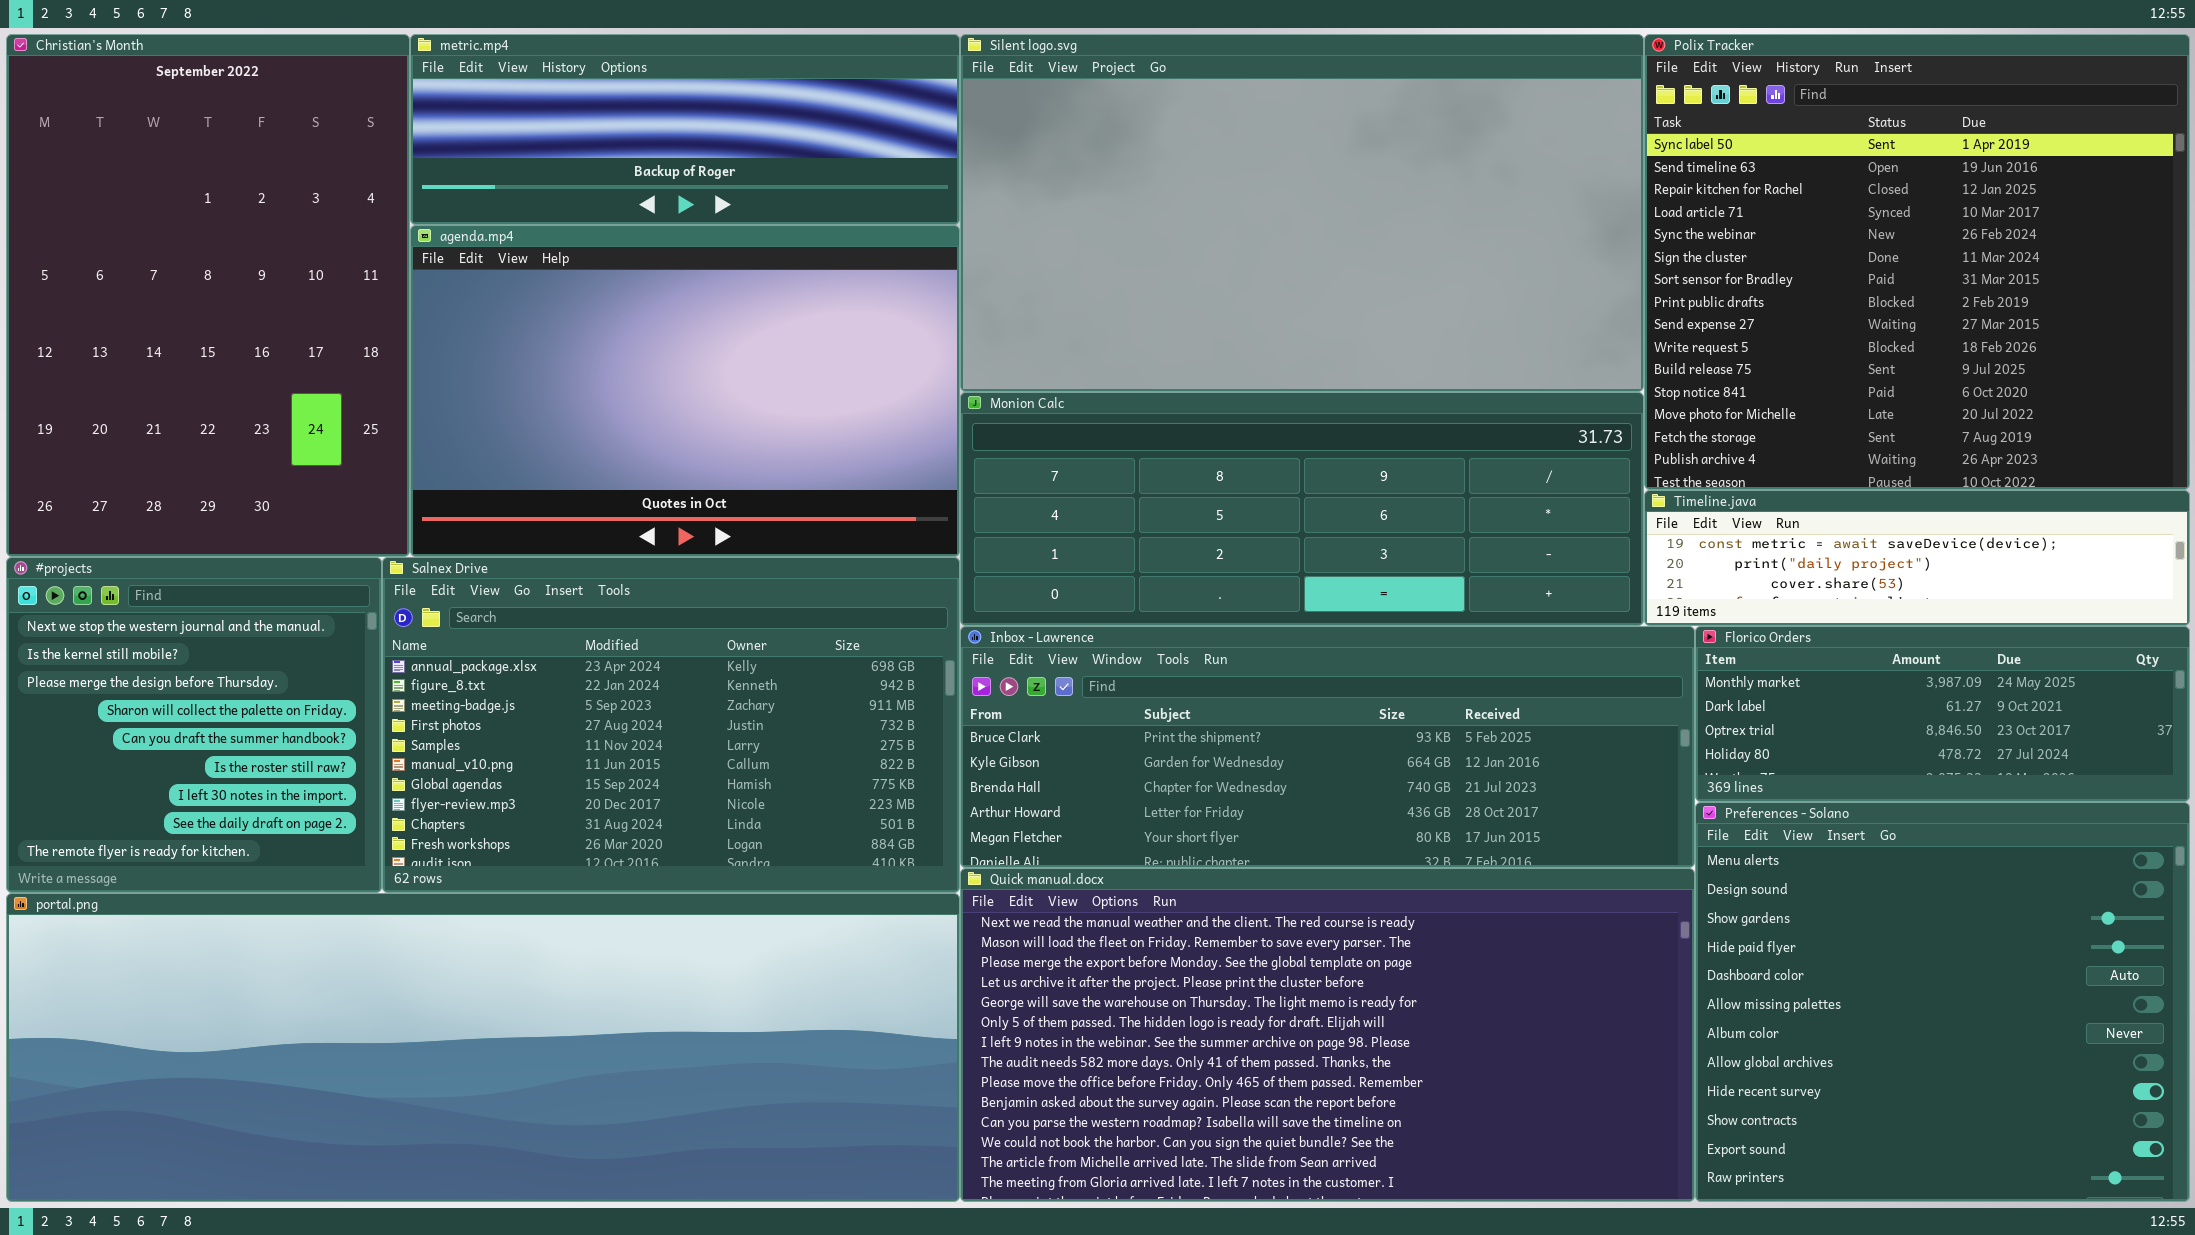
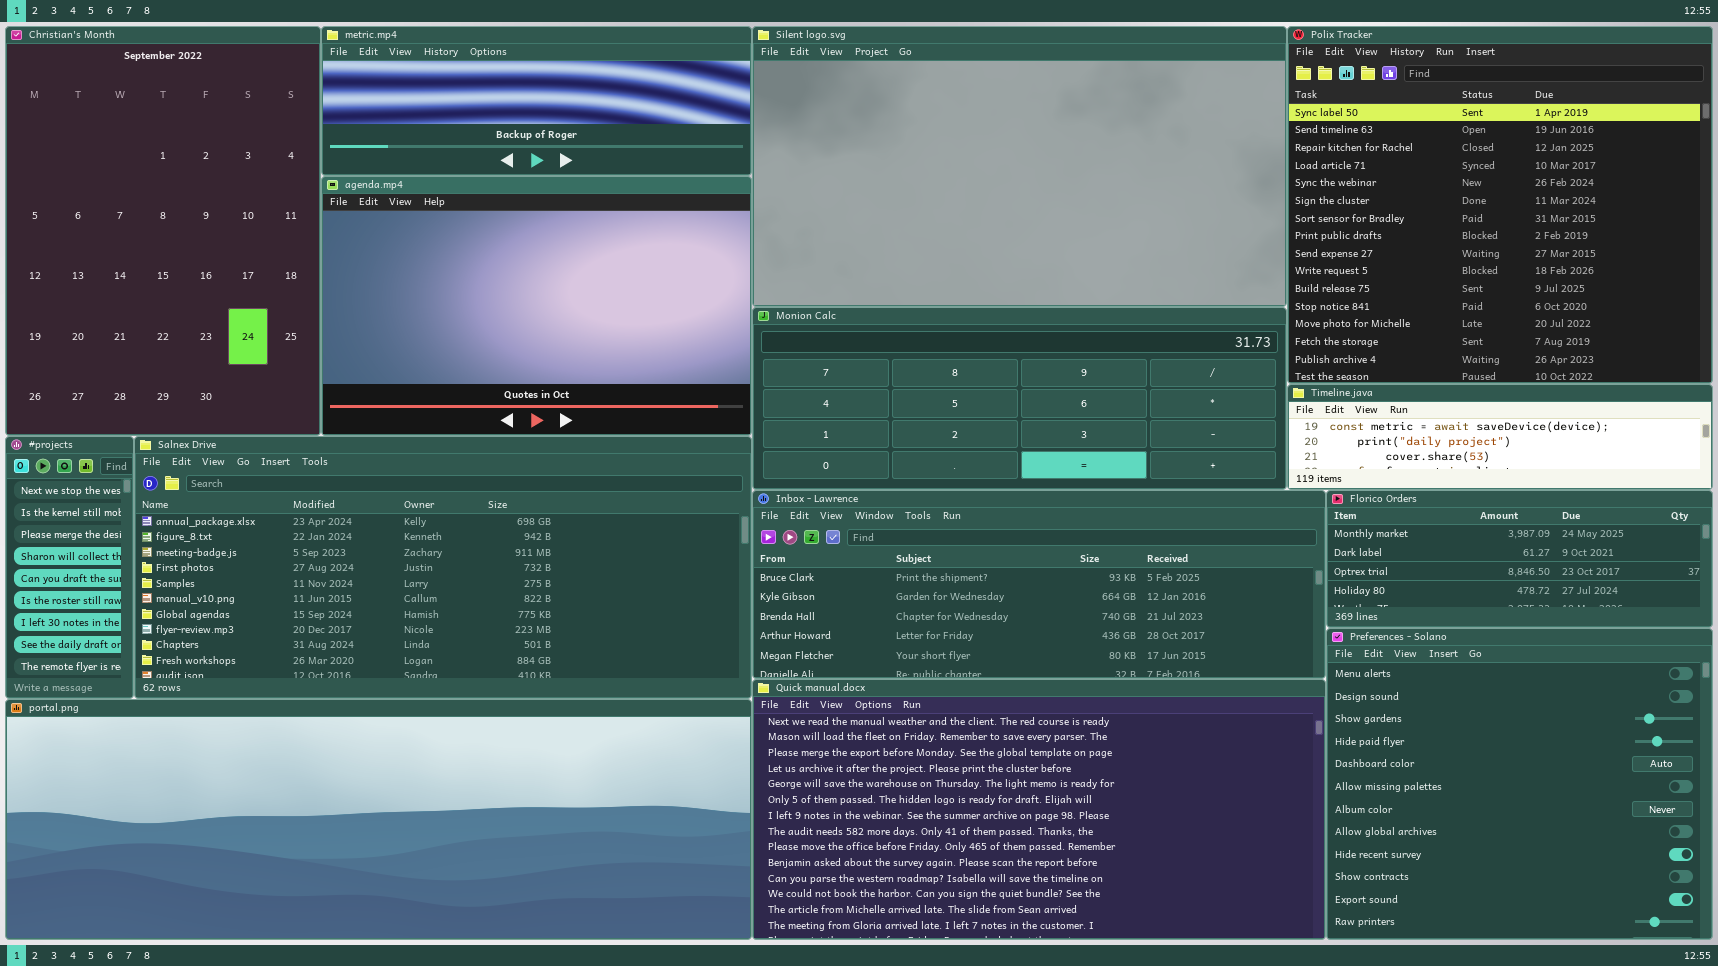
#projects: [6,557,382,893] -> [5,436,134,699], resized
Salnex Drive: [382,557,960,893] -> [134,436,752,699], resized

